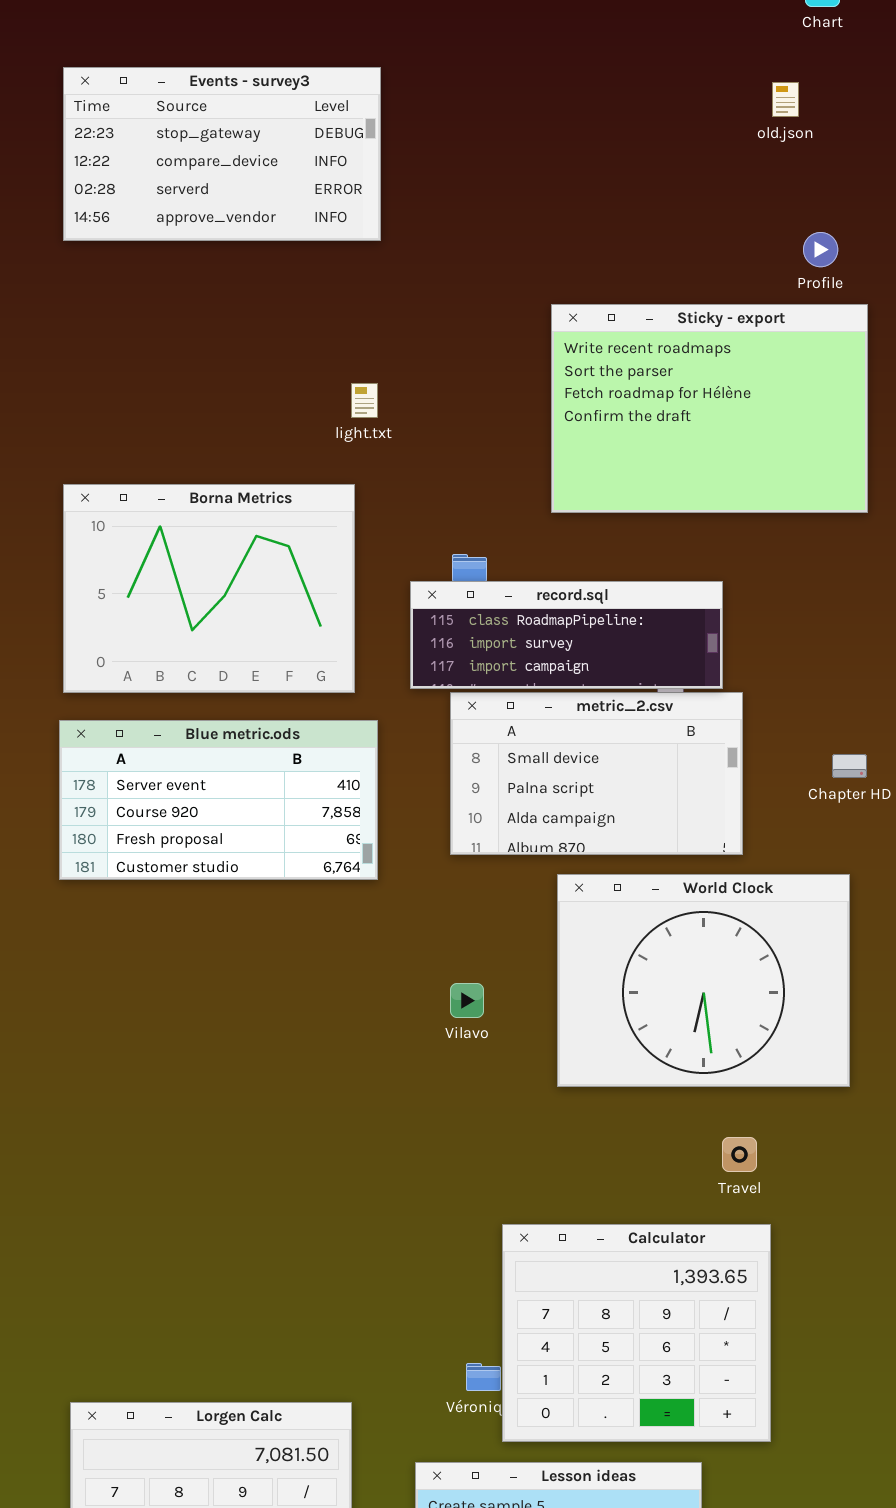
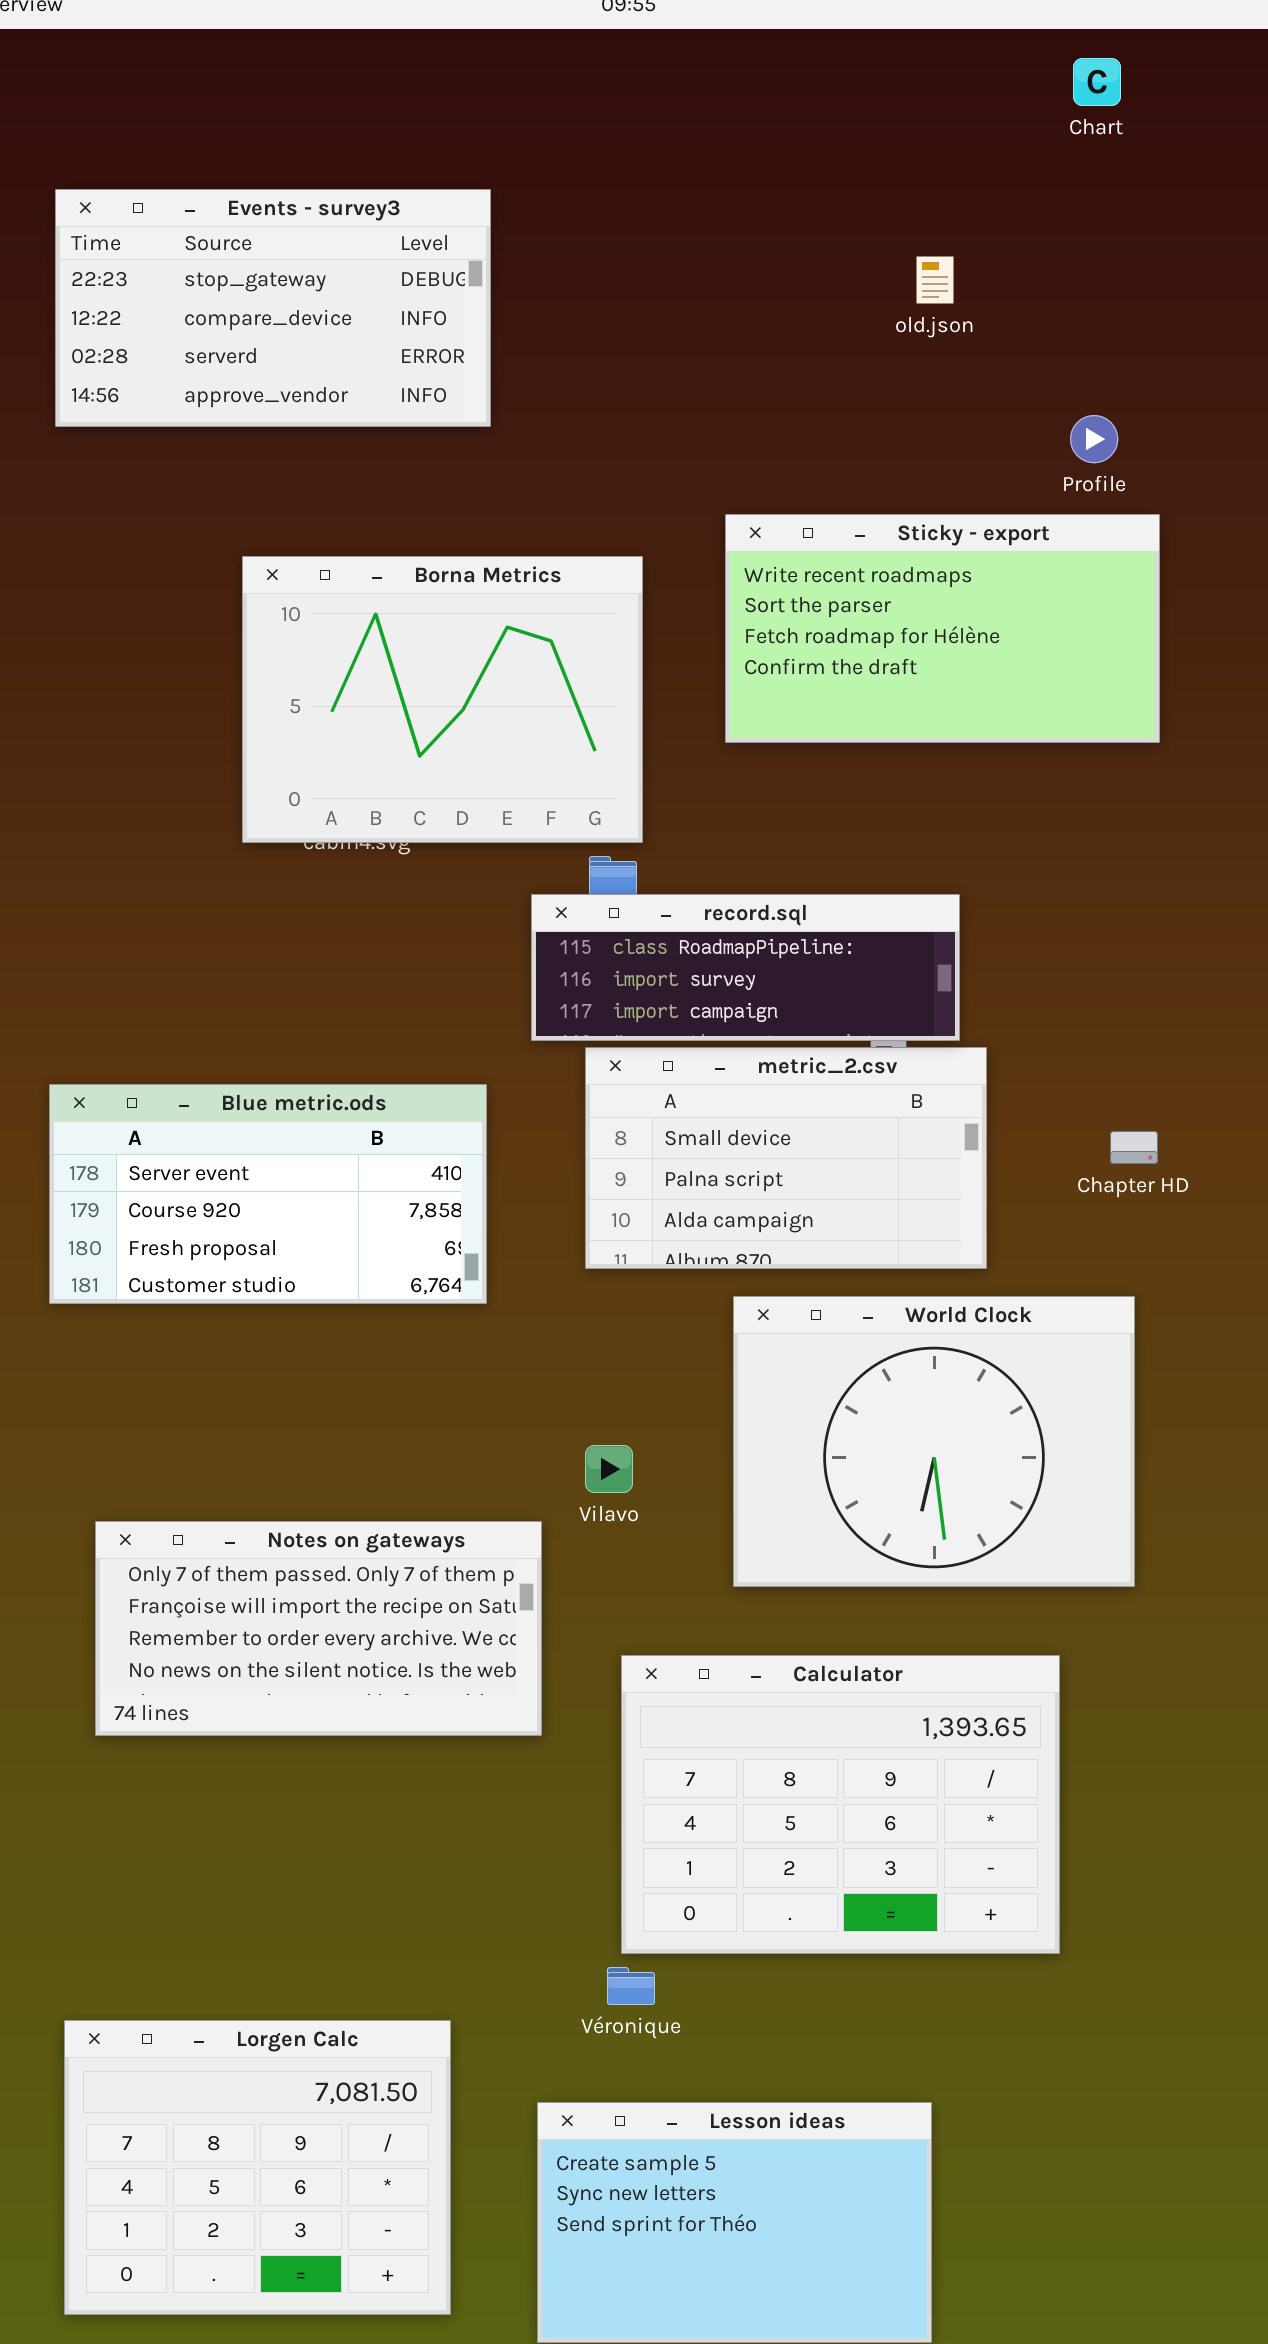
old.json: [772,82,799,117] -> [916,256,954,304], moved
Sticky - export: [551,304,868,513] -> [725,514,1160,743], resized
Borna Metrics: [63,484,355,693] -> [242,556,643,843], moved
Notes on gateways: none -> [95,1521,542,1736], opened
Calculator: [502,1224,771,1442] -> [621,1655,1060,1954], moved, resized

